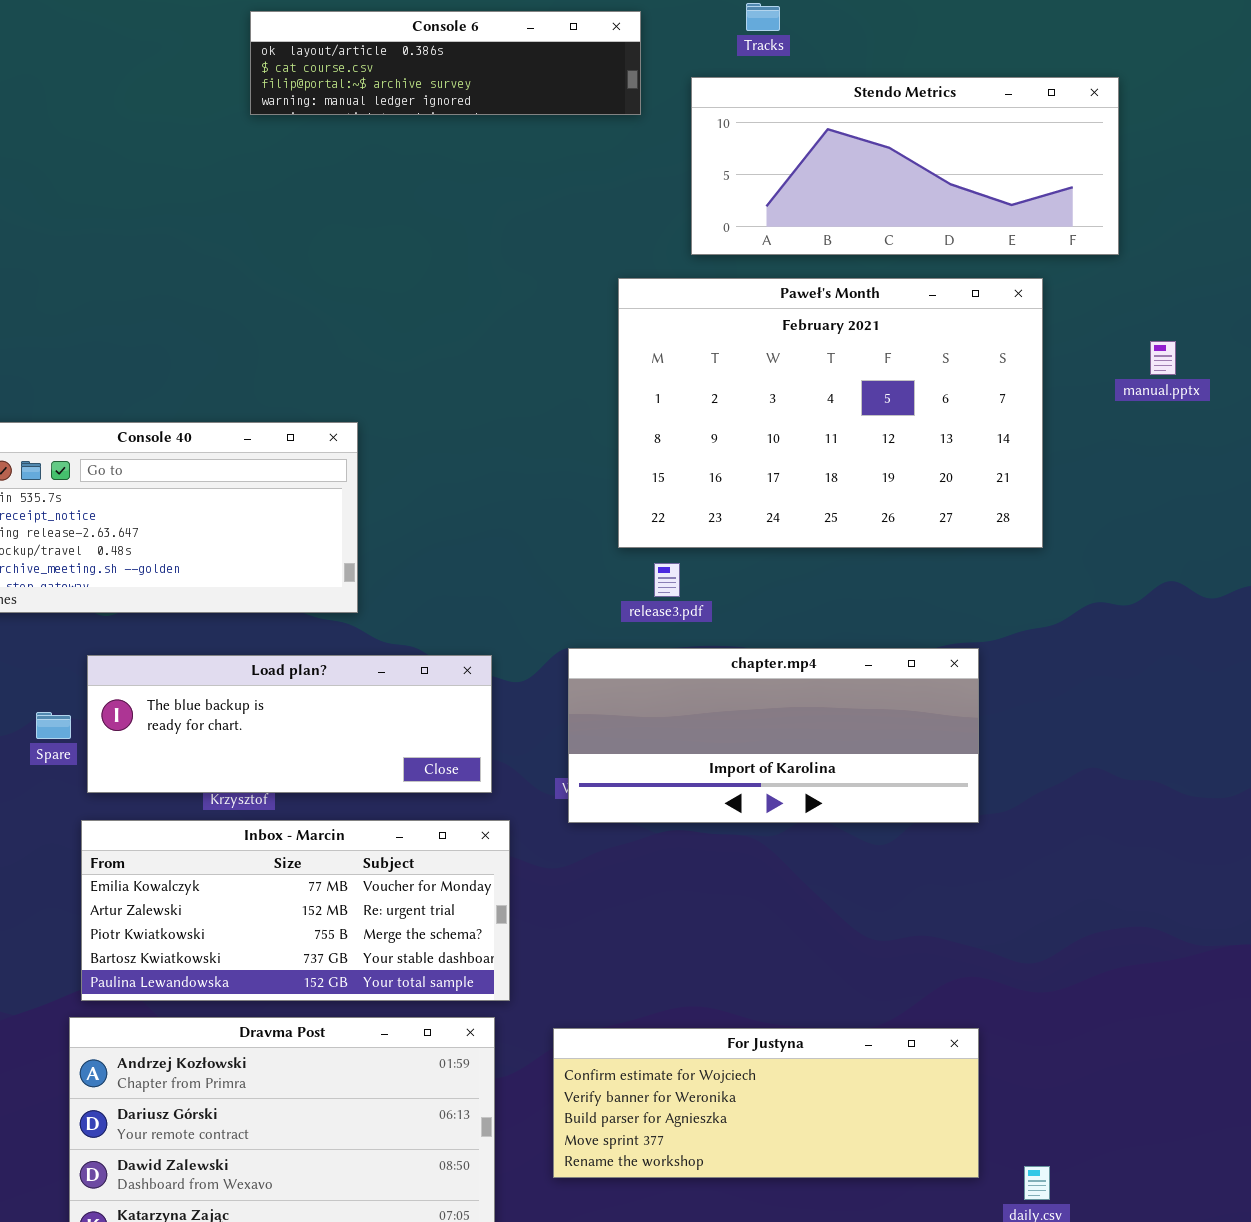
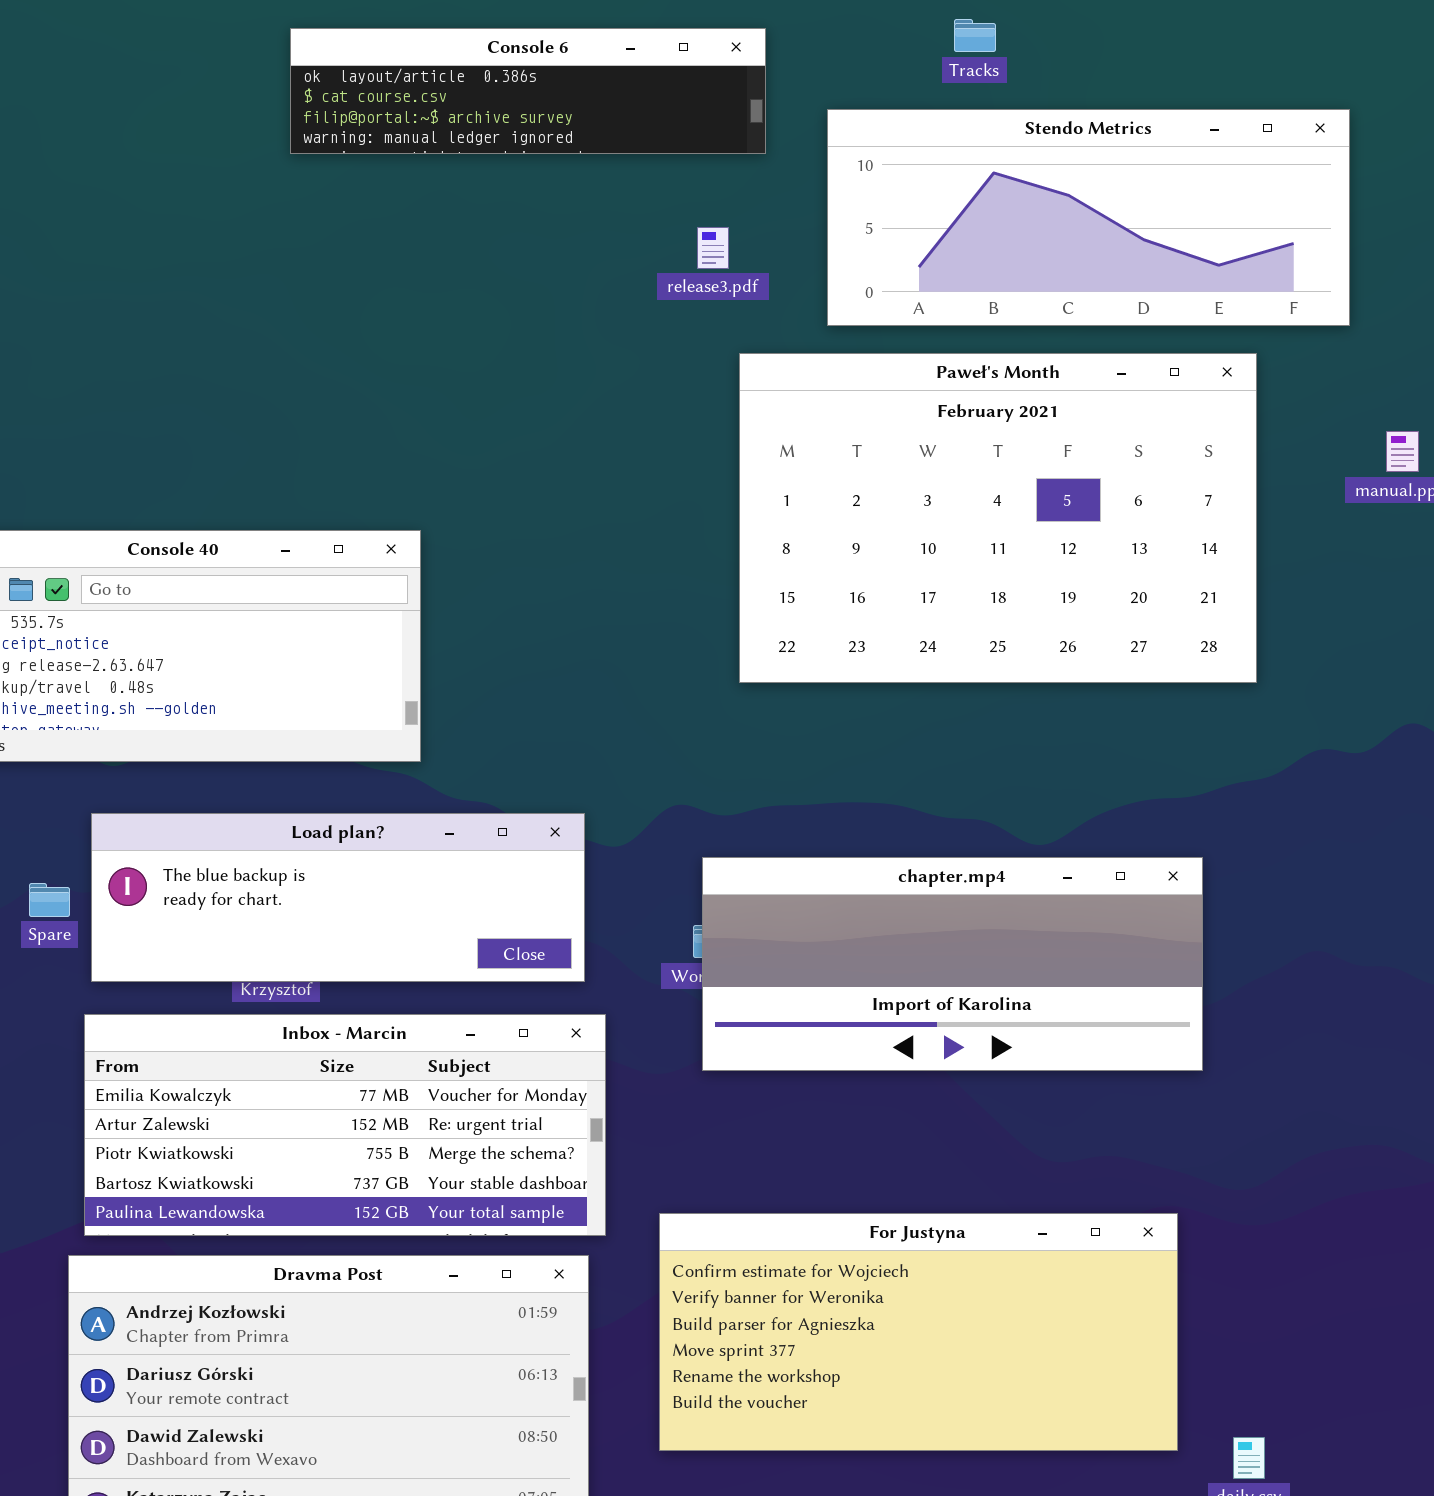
Tracks: [746,3,780,31] -> [954,19,996,52], moved
release3.pdf: [654,563,680,597] -> [697,227,729,269], moved
chapter.mp4: [568,648,979,823] -> [702,857,1203,1071], moved
For Justyna: [553,1028,979,1178] -> [659,1213,1178,1451], resized

